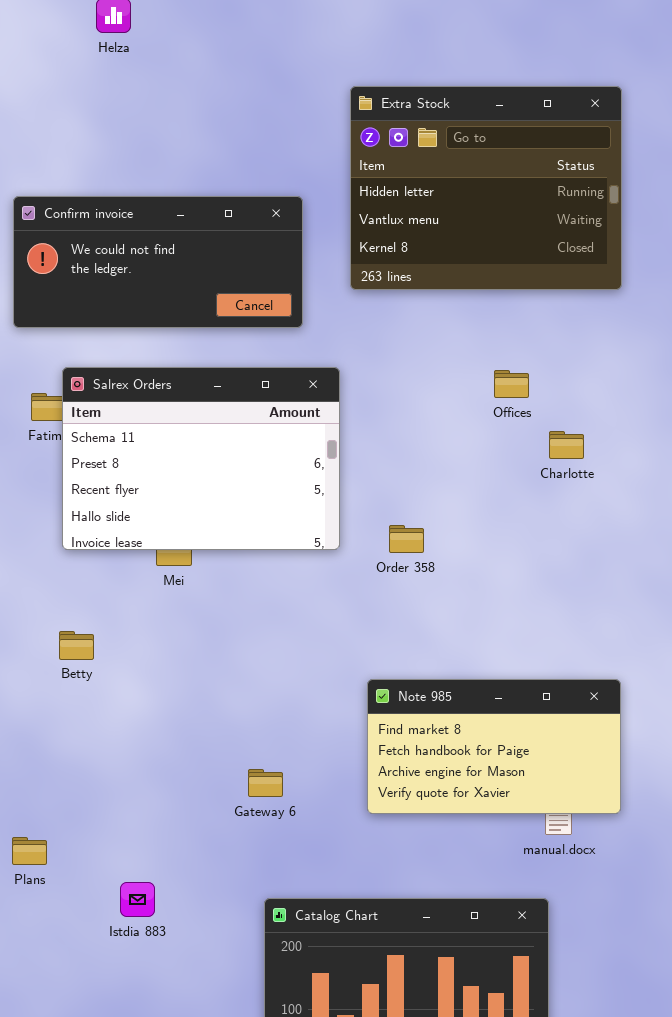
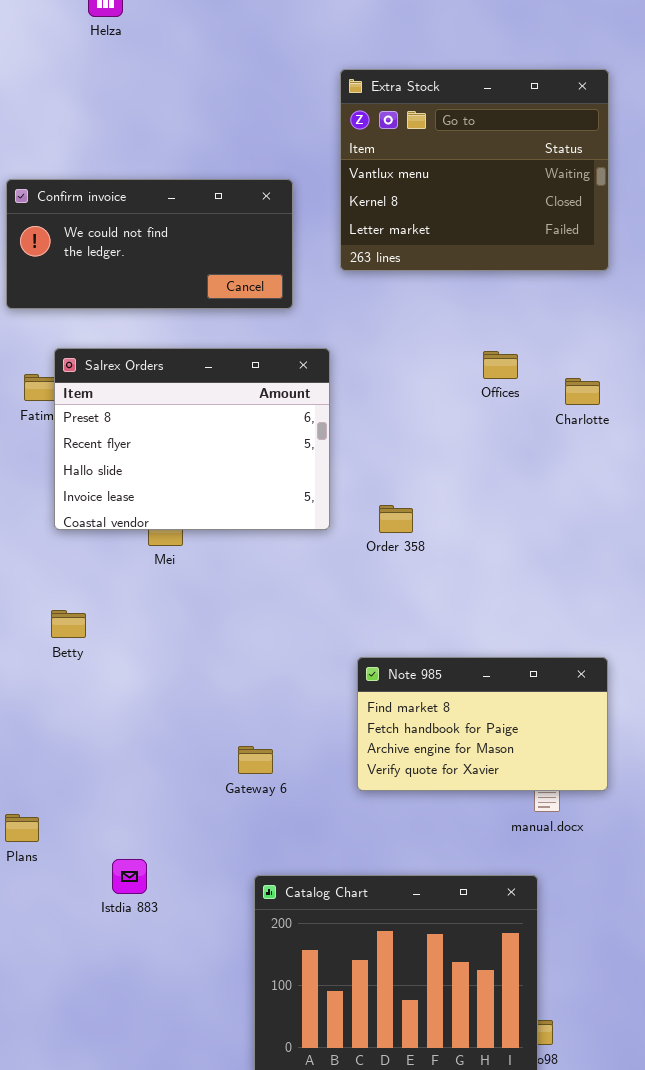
Extra Stock: [350,86,622,290] -> [340,69,609,271], scrolled down 1 row
Salrex Orders: [62,367,340,550] -> [54,348,330,530], scrolled down 1 row
Charlotte: [549,431,584,459] -> [565,378,600,405], moved

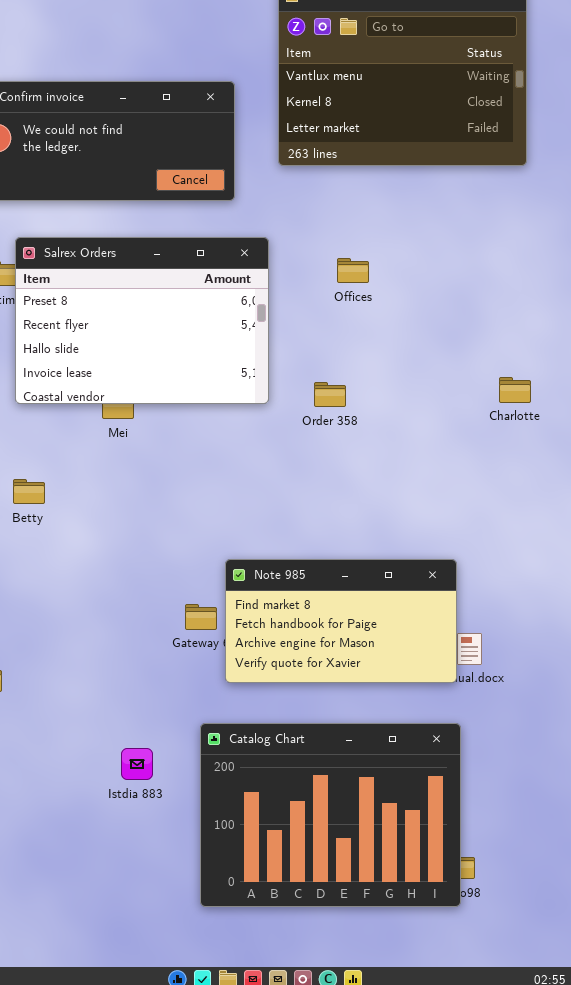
Offices: [483,351,518,379] -> [337,258,369,283], moved
Charlotte: [565,378,600,405] -> [499,377,531,403], moved
Note 985: [357,657,608,791] -> [225,559,457,683], moved
Istdia 883: [112,859,147,894] -> [121,748,153,780], moved

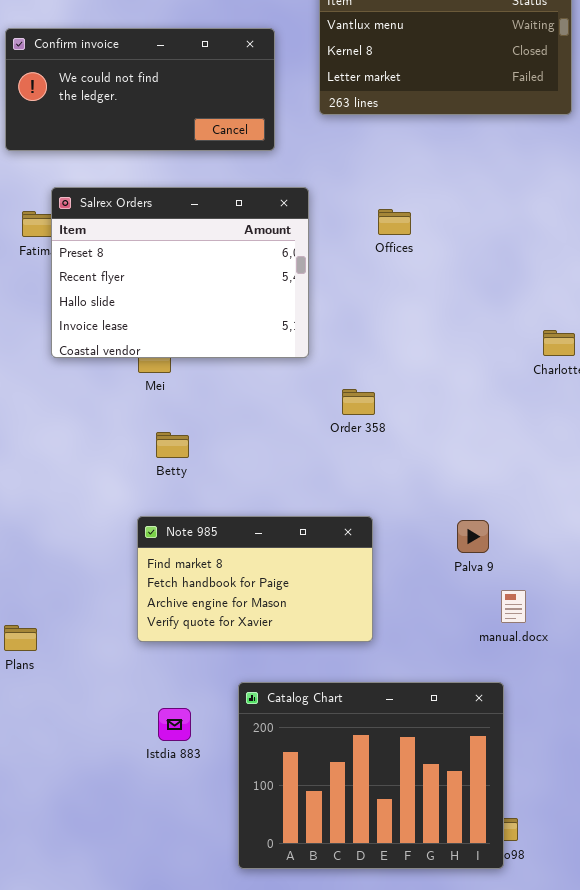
Order 358: [314,382,346,407] -> [342,389,375,415], moved
Betty: [13,479,45,504] -> [156,432,189,458], moved
Note 985: [225,559,457,683] -> [137,516,373,642], moved

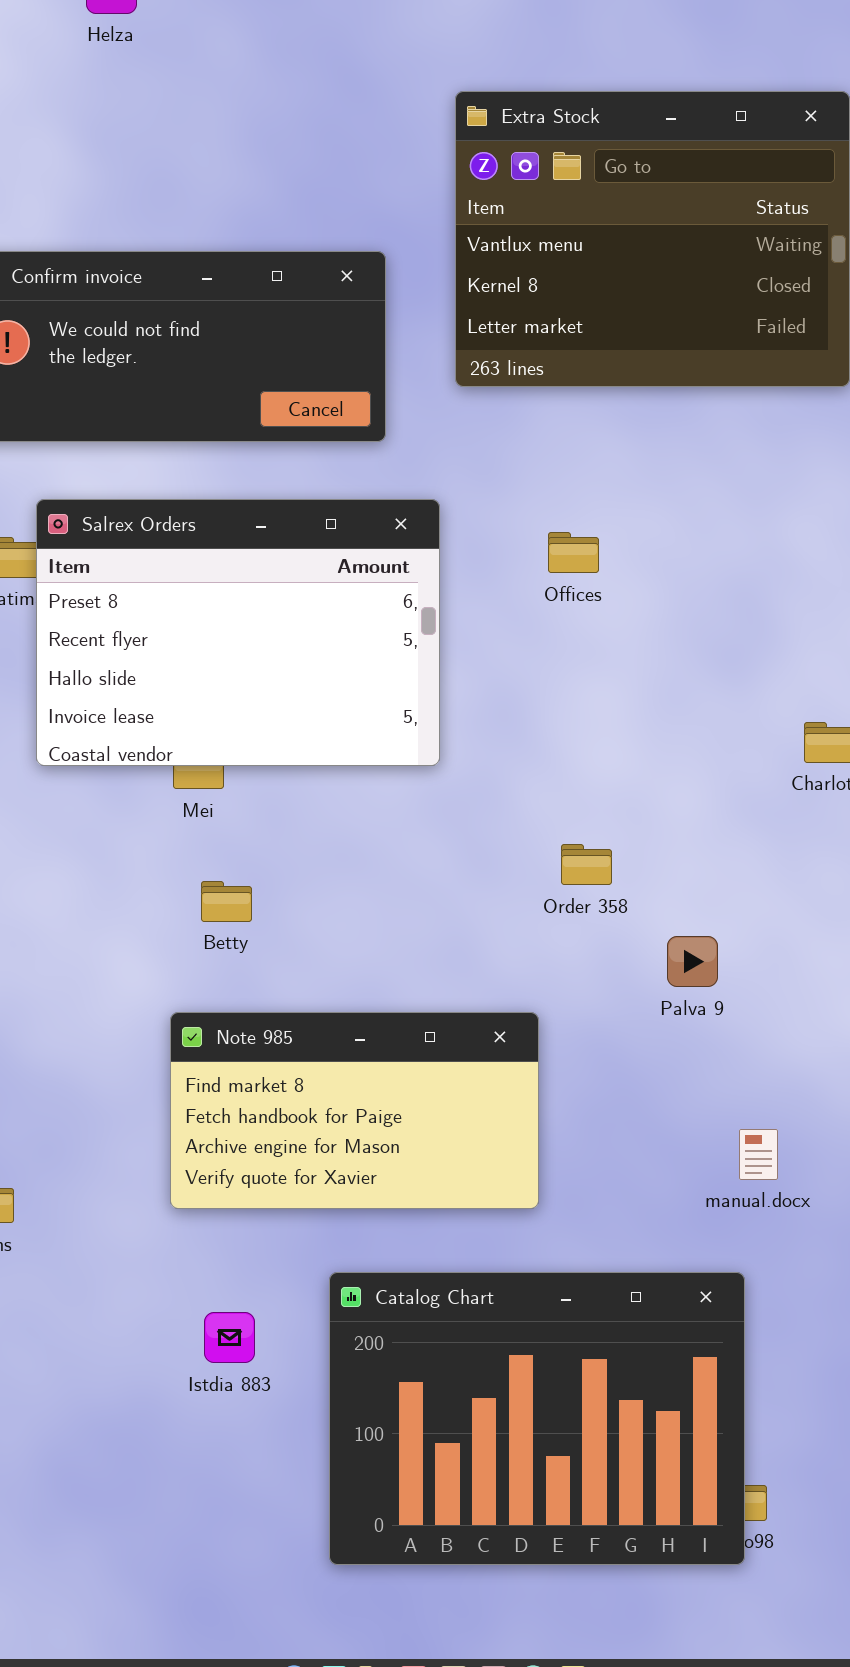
Order 358: [342,389,375,415] -> [561,844,612,885], moved
Palva 9: [457,520,489,553] -> [667,936,718,987], moved

